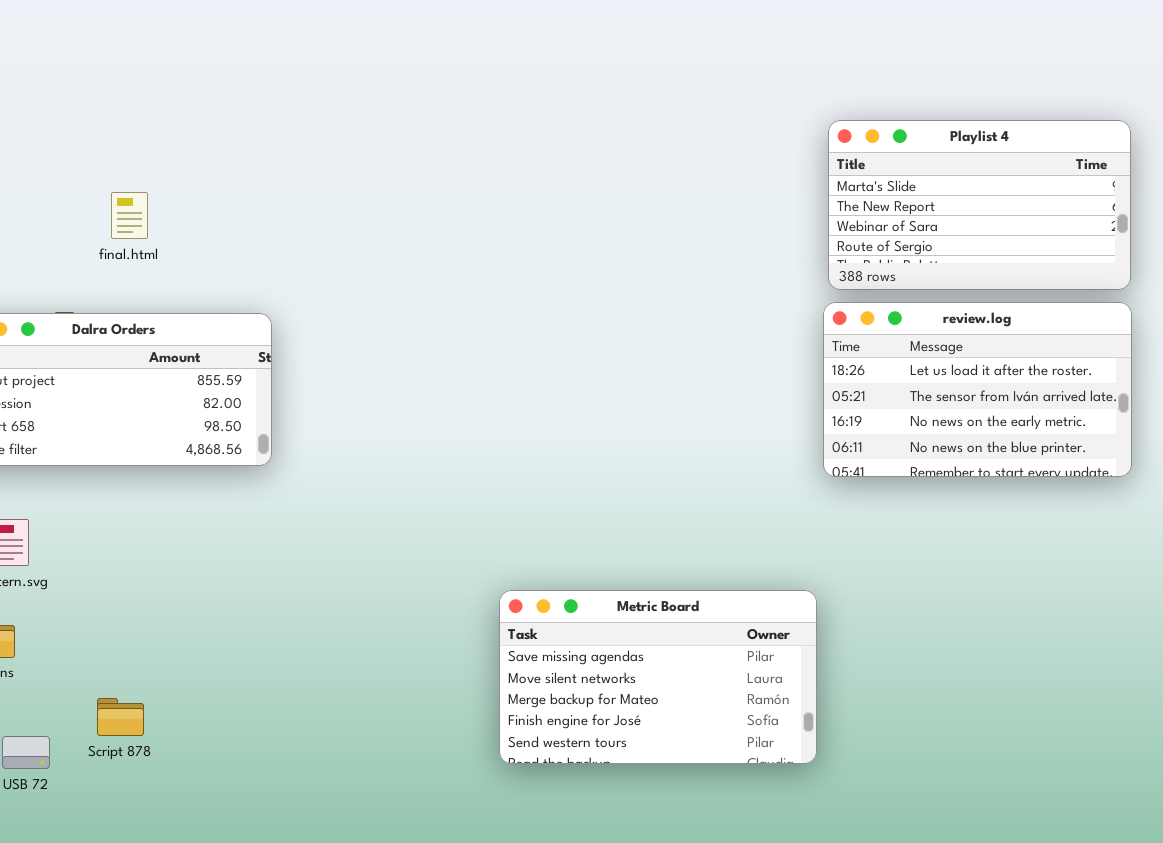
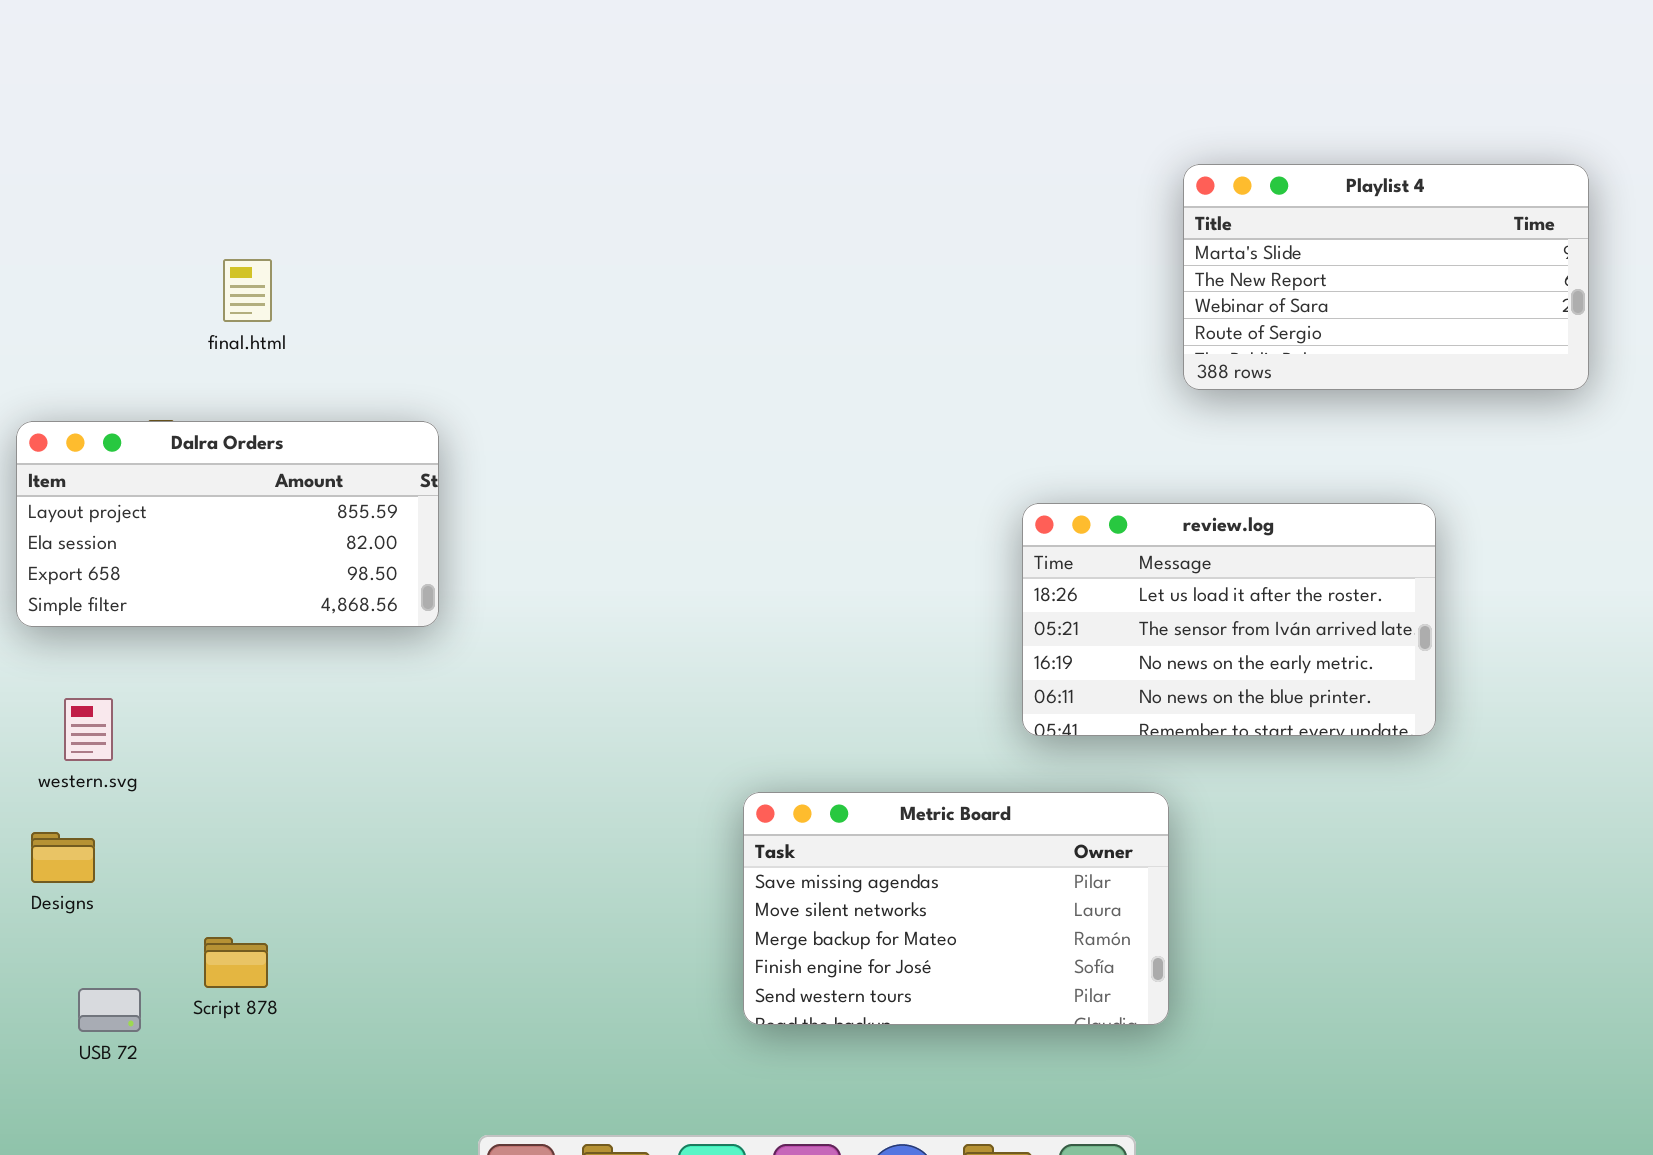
review.log: [823,302,1132,477] -> [1022,503,1436,736], moved

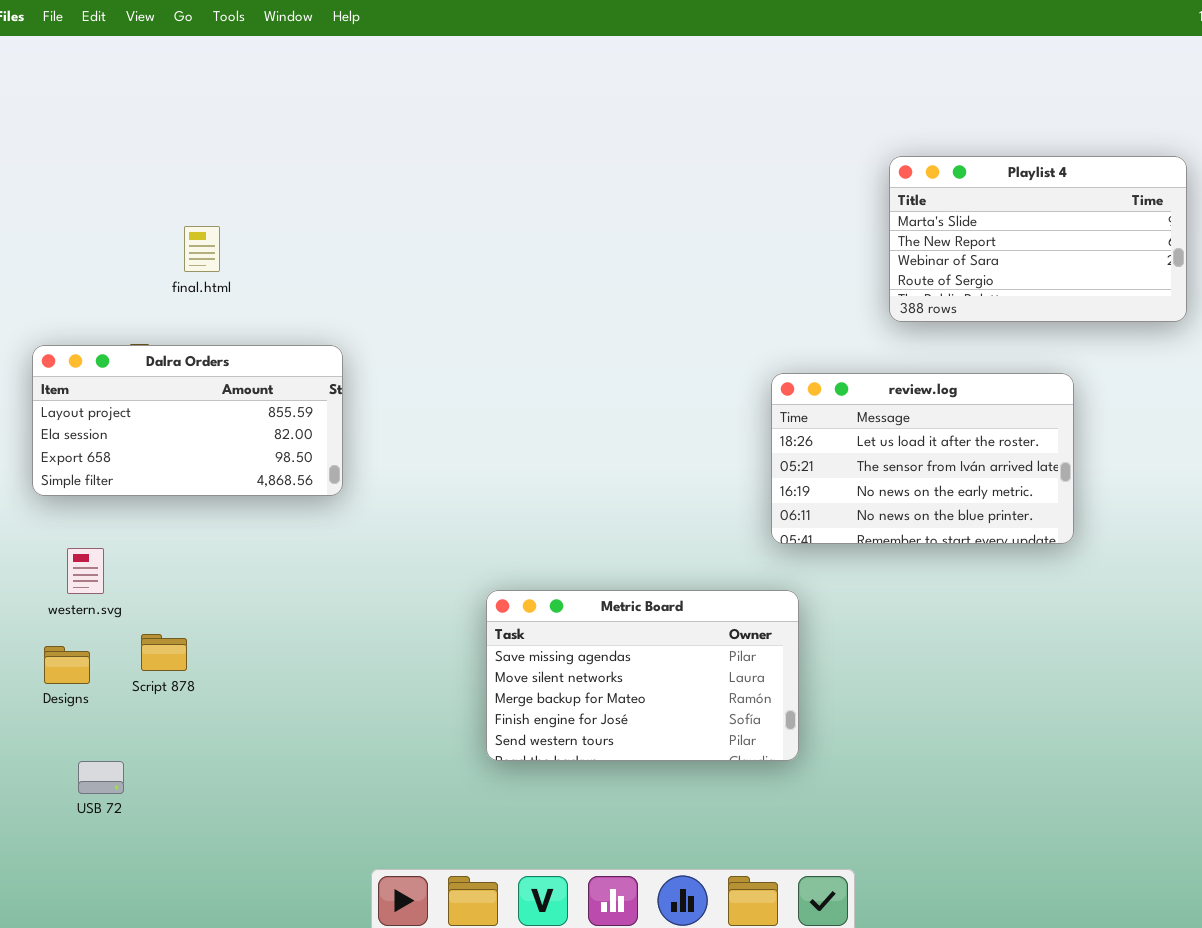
review.log: [1022,503,1436,736] -> [771,373,1074,544], moved
Metric Board: [743,792,1169,1025] -> [486,590,799,761], moved
Script 878: [204,937,268,988] -> [141,634,187,671], moved

